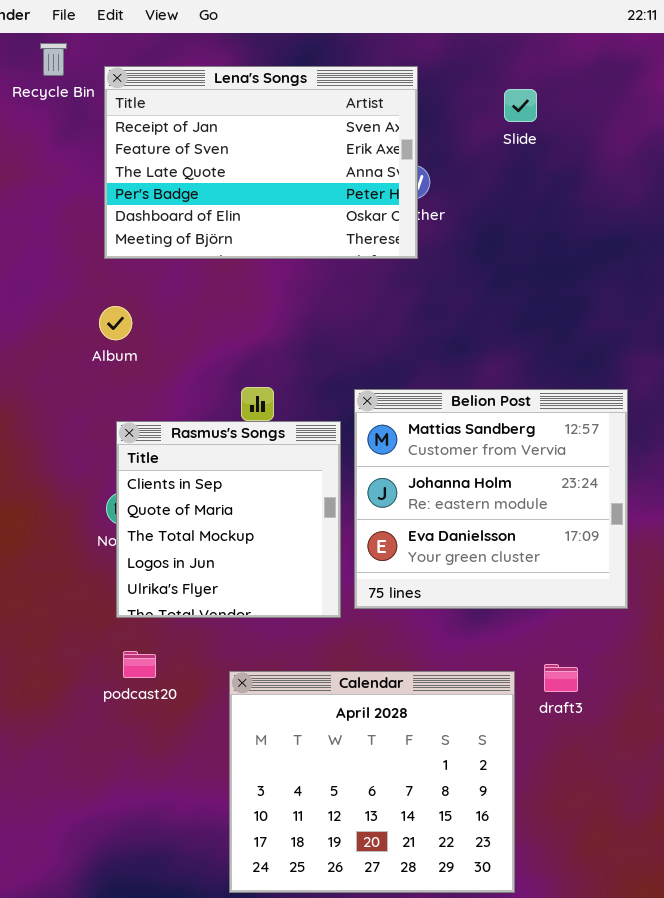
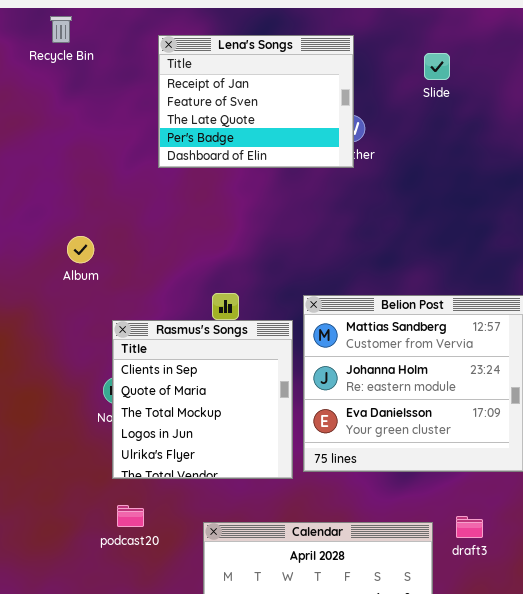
Lena's Songs: [104,66,418,259] -> [158,35,354,168], resized
Album: [99,306,132,340] -> [67,236,94,263], moved

